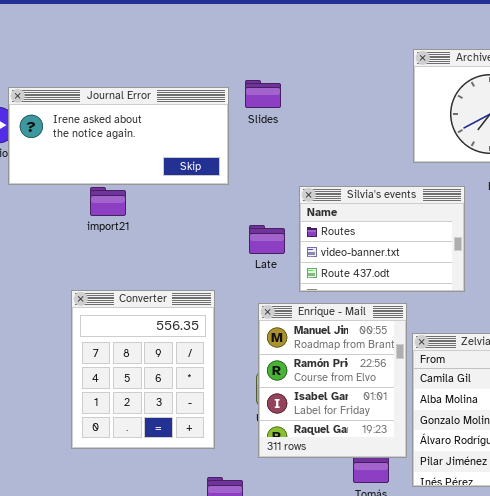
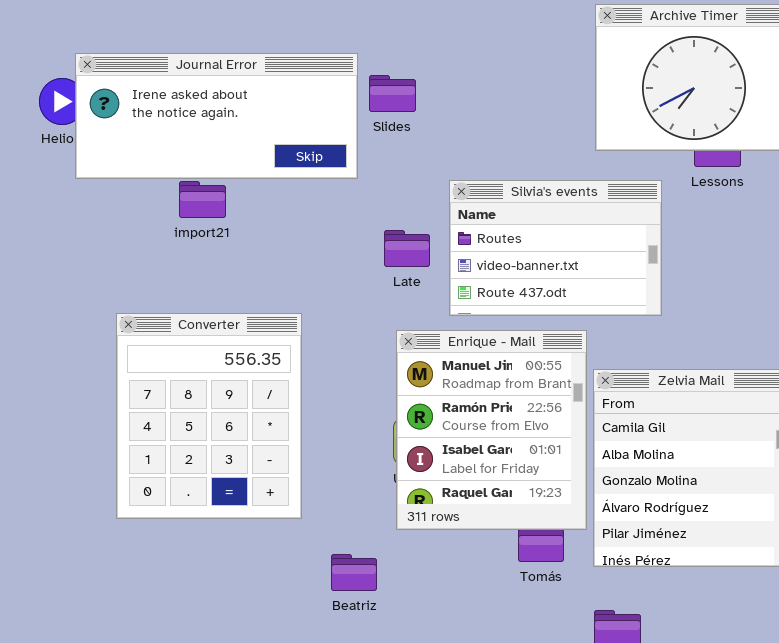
Slides: [245,80,281,108] -> [369,75,416,112], moved
Converter: [71,290,215,449] -> [116,313,302,519], moved

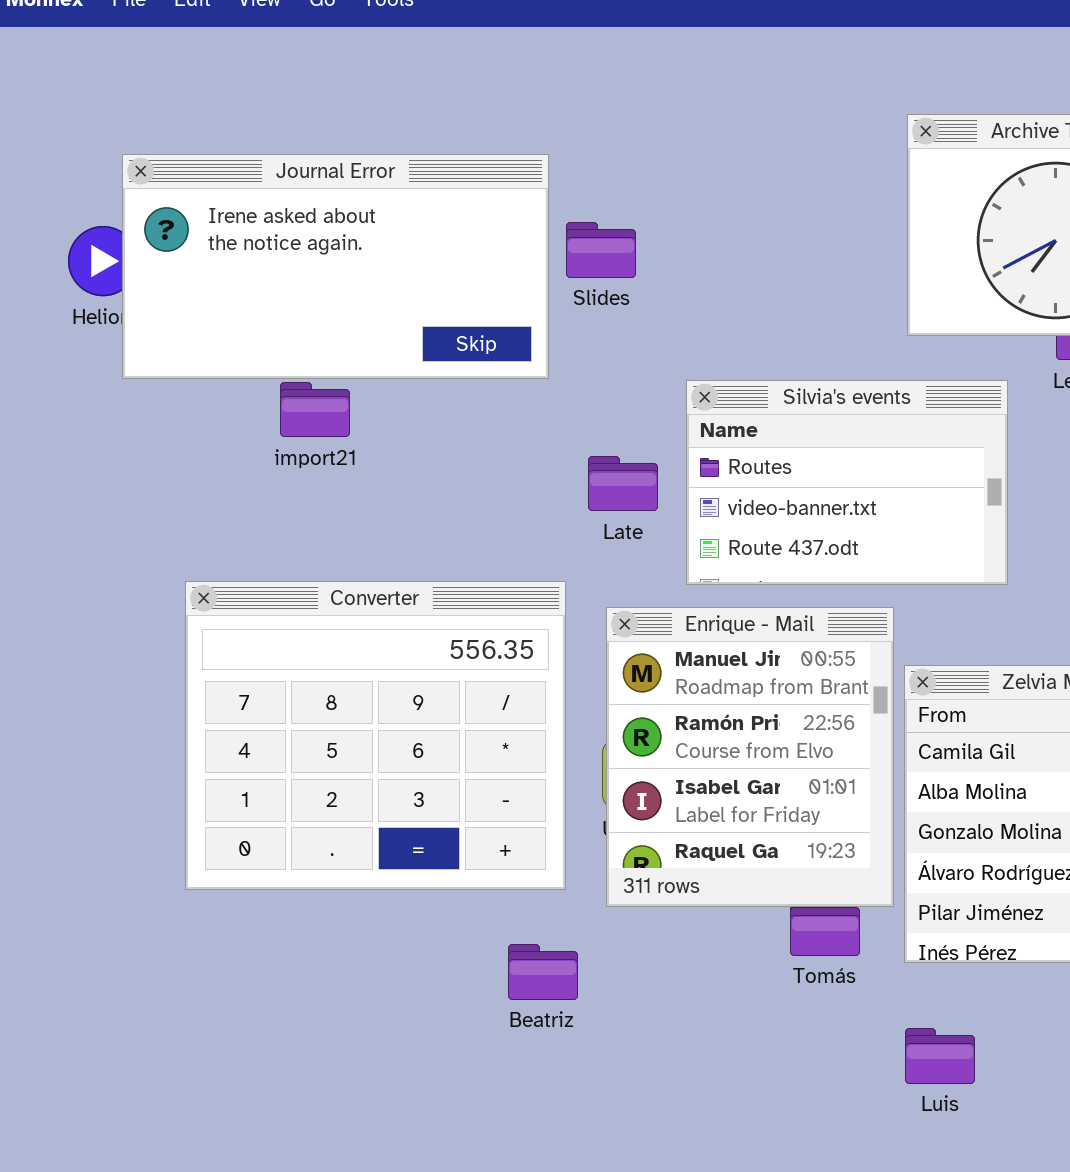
Journal Error: [75,53,358,179] -> [122,154,549,379], resized
Converter: [116,313,302,519] -> [185,581,566,890], resized

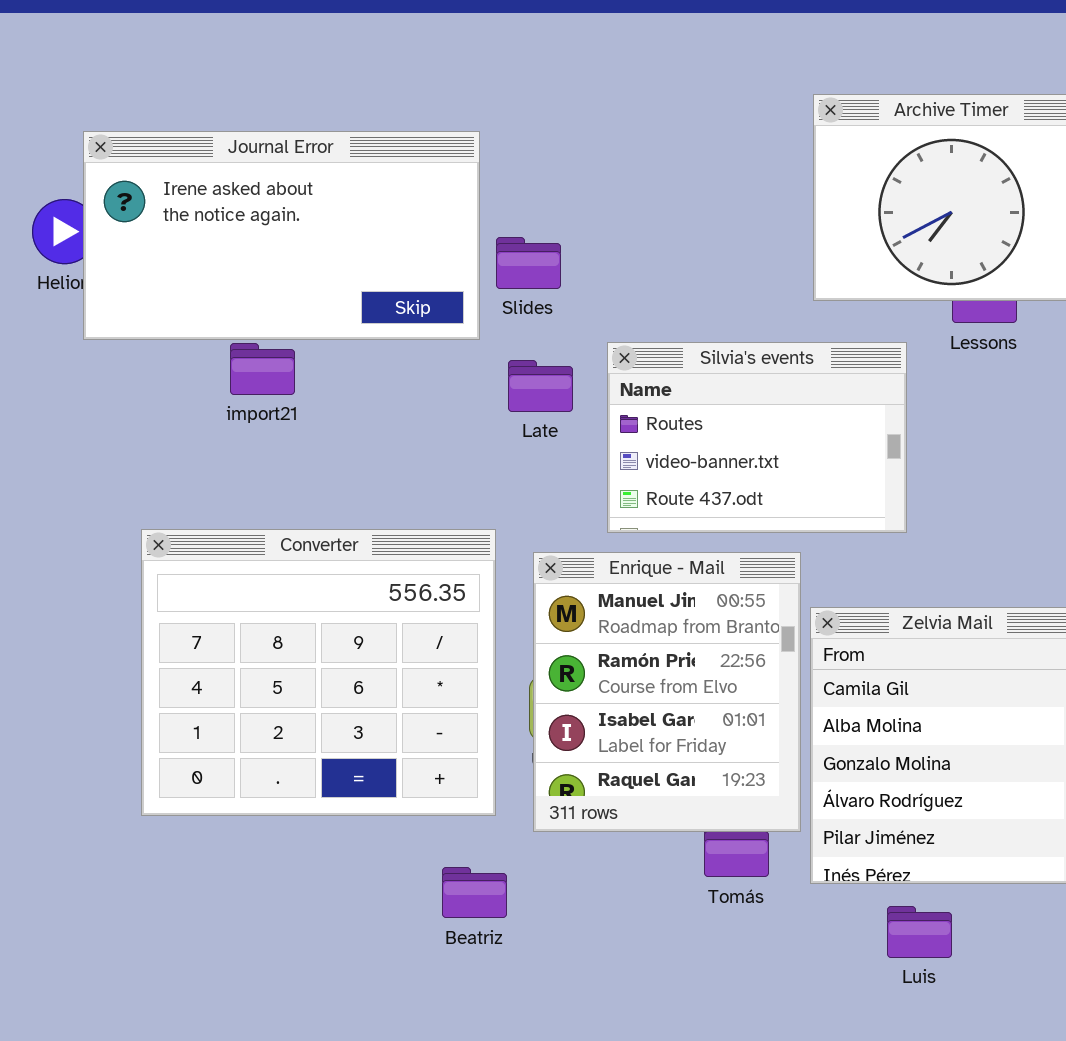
Slides: [566,222,636,278] -> [496,237,561,289], moved
Late: [588,456,658,511] -> [508,360,573,412], moved
Luis: [905,1028,975,1084] -> [887,906,952,958], moved

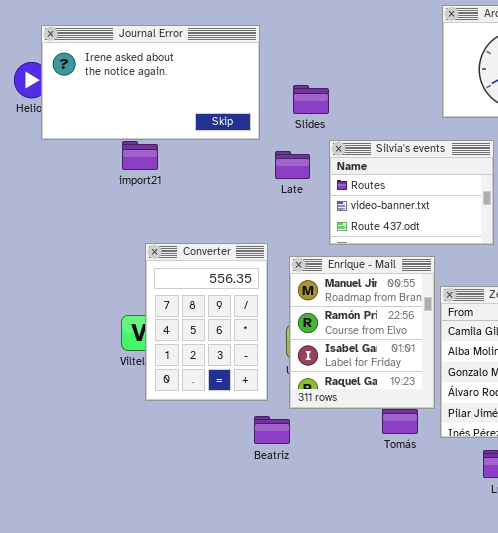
Slides: [496,237,561,289] -> [293,85,329,114], moved
Converter: [141,529,496,816] -> [145,243,268,401], resized
Beatriz: [442,867,507,918] -> [254,416,290,444], moved

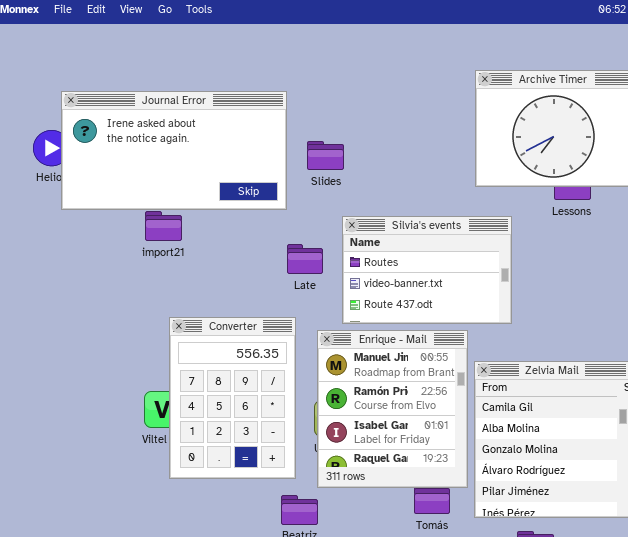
Slides: [293,85,329,114] -> [307,141,344,170], moved
Silvia's events: [329,140,494,245] -> [342,216,512,324], moved
Late: [275,151,310,179] -> [287,244,323,274], moved

